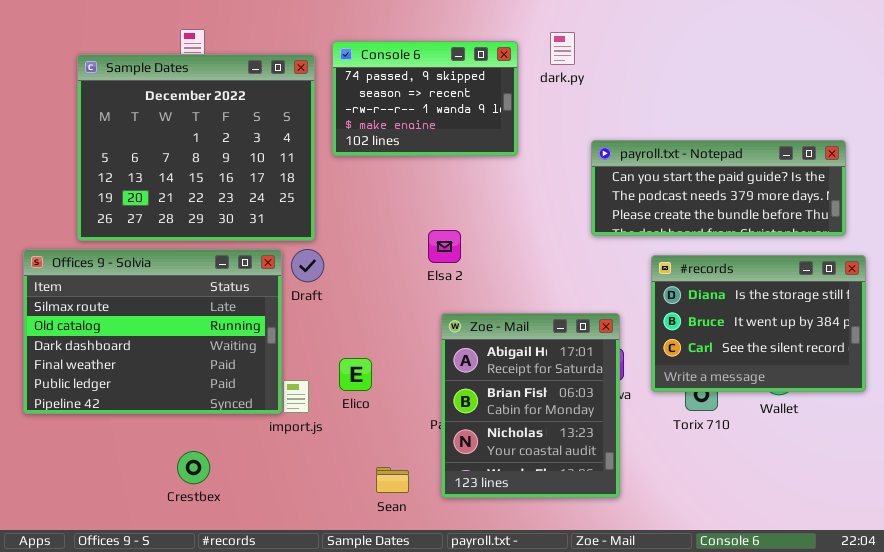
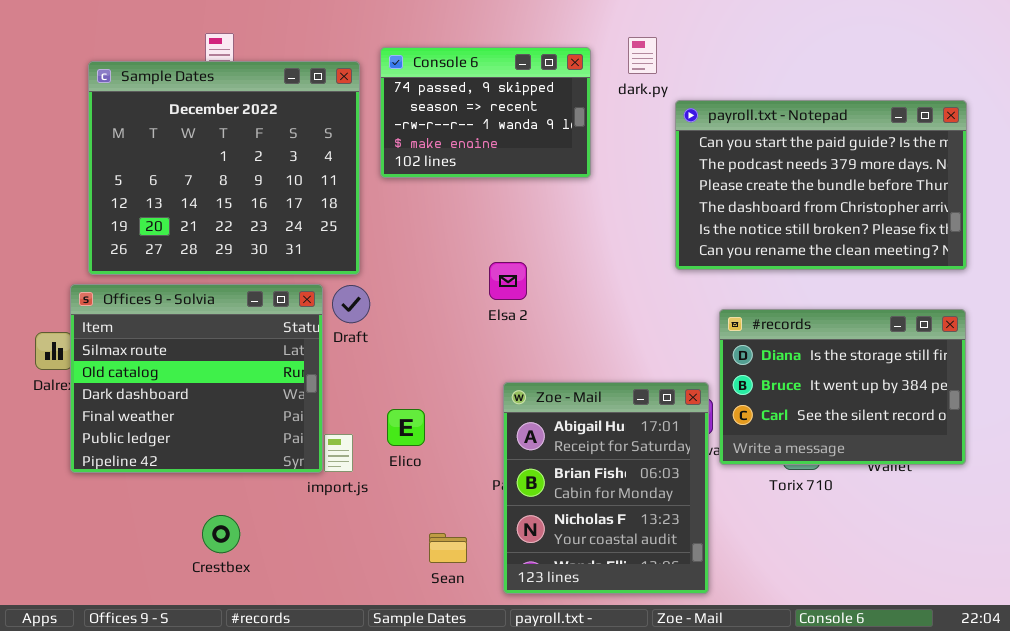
payroll.txt - Notepad: [591,140,846,236] -> [675,100,967,270], resized
Offices 9 - Solvia: [23,249,282,414] -> [70,284,323,473], resized
#records: [651,255,866,392] -> [719,309,966,465], moved
Zoe - Mail: [441,313,620,498] -> [503,382,709,594], moved

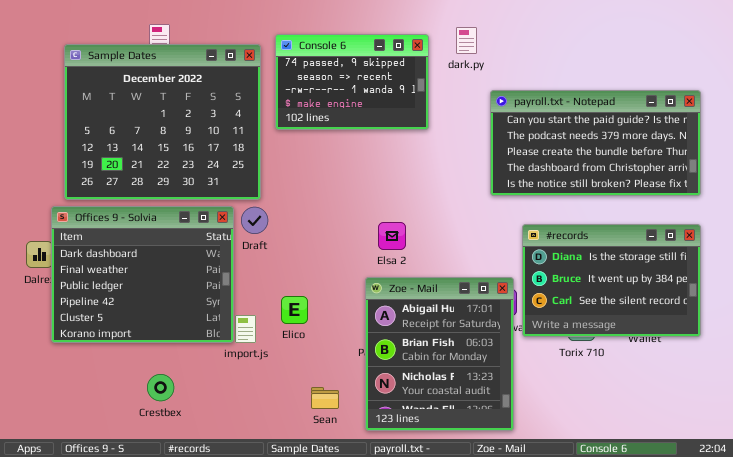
payroll.txt - Notepad: [675,100,967,270] -> [490,90,701,196], resized
Elsa 2: [489,262,527,300] -> [378,222,406,250], moved
Offices 9 - Solvia: [70,284,323,473] -> [51,206,234,343], scrolled down 2 rows

